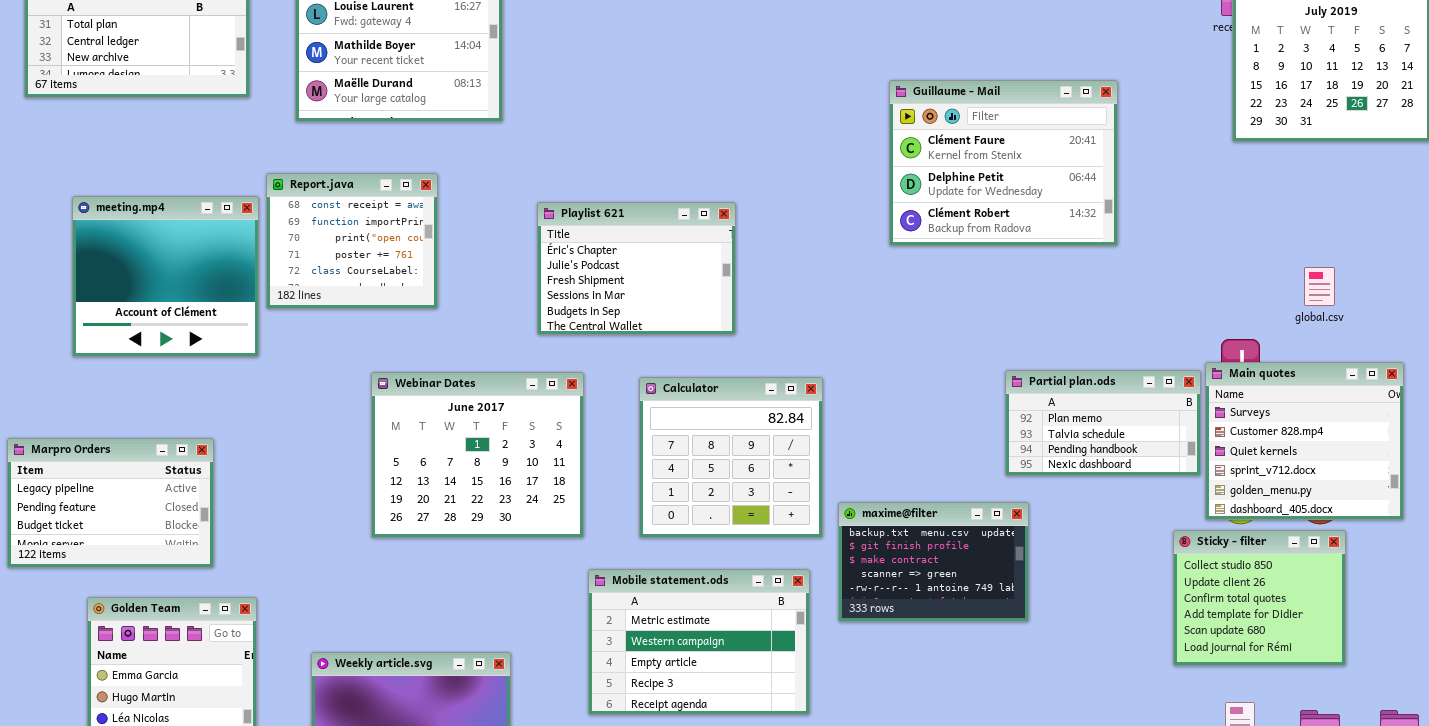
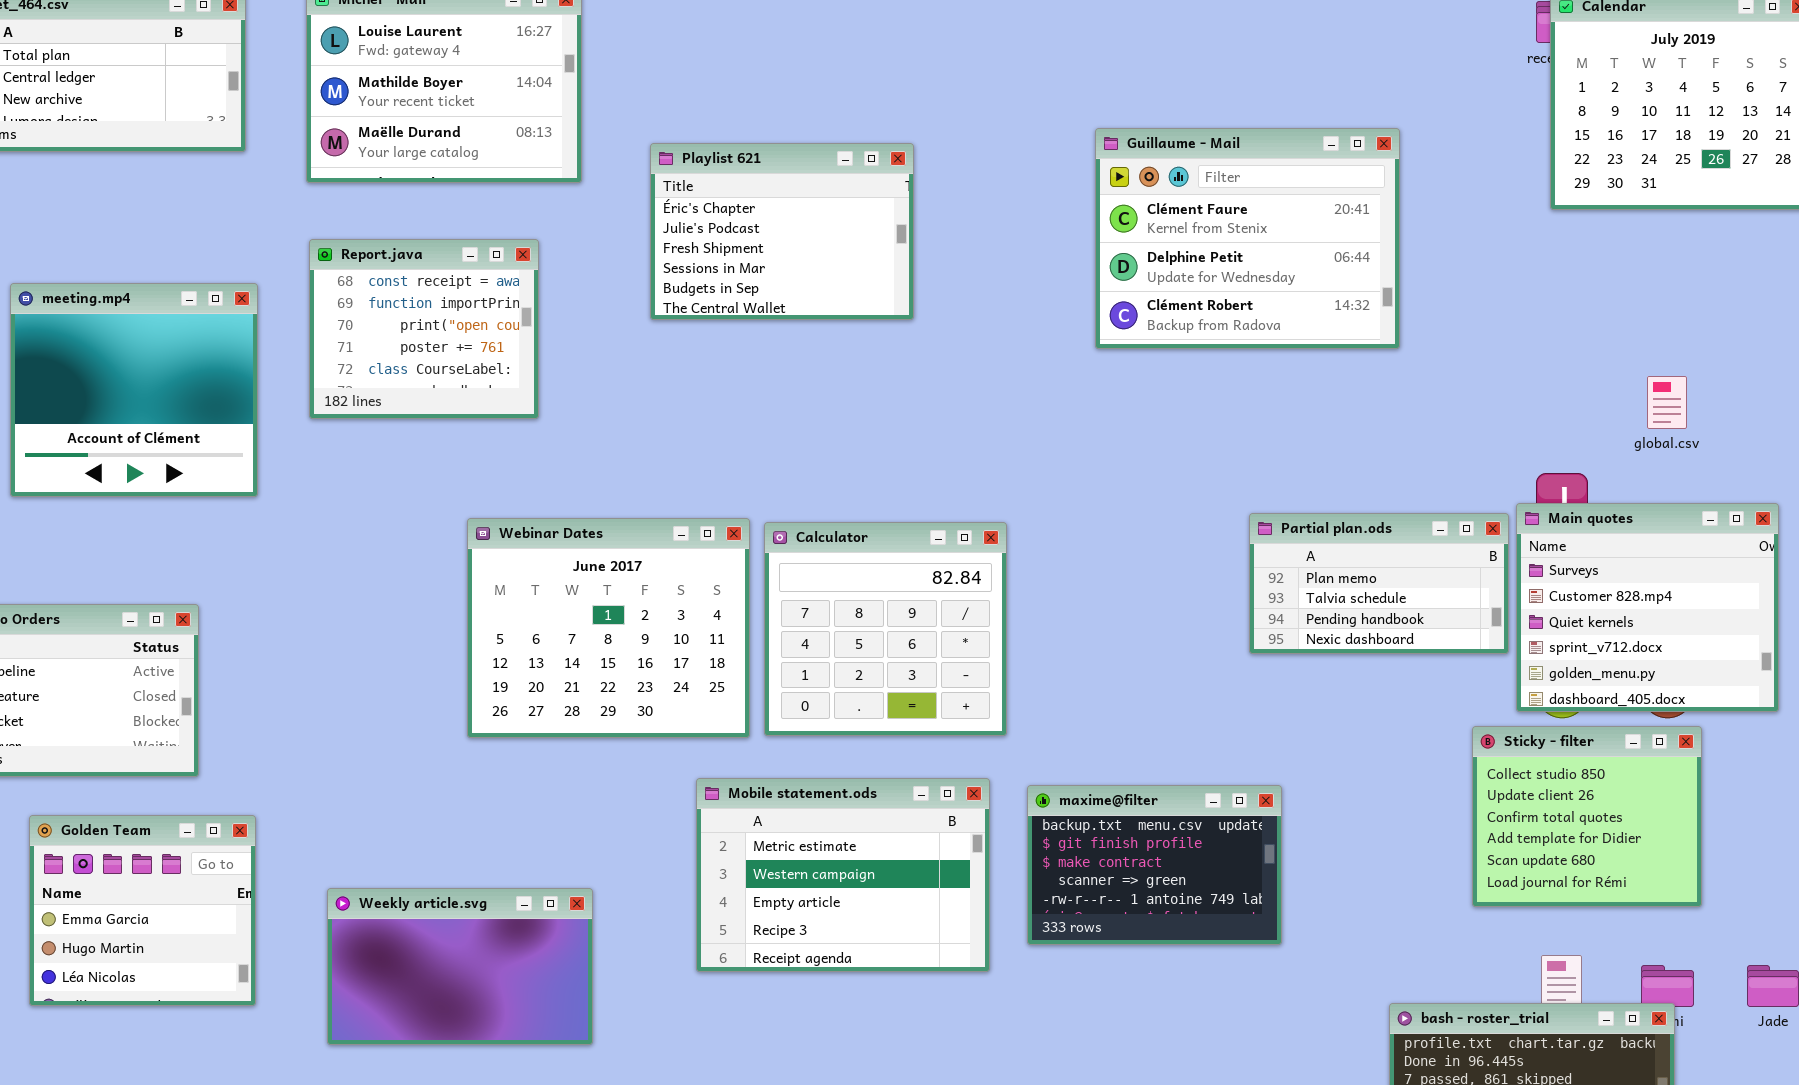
Report.java: [266,173,438,309] -> [309,239,539,419], moved
Playlist 621: [537,202,736,335] -> [650,143,914,320], moved
Webinar Dates: [371,372,584,538] -> [467,518,750,738], moved
maxime@filter: [838,502,1029,622] -> [1027,785,1282,945], moved

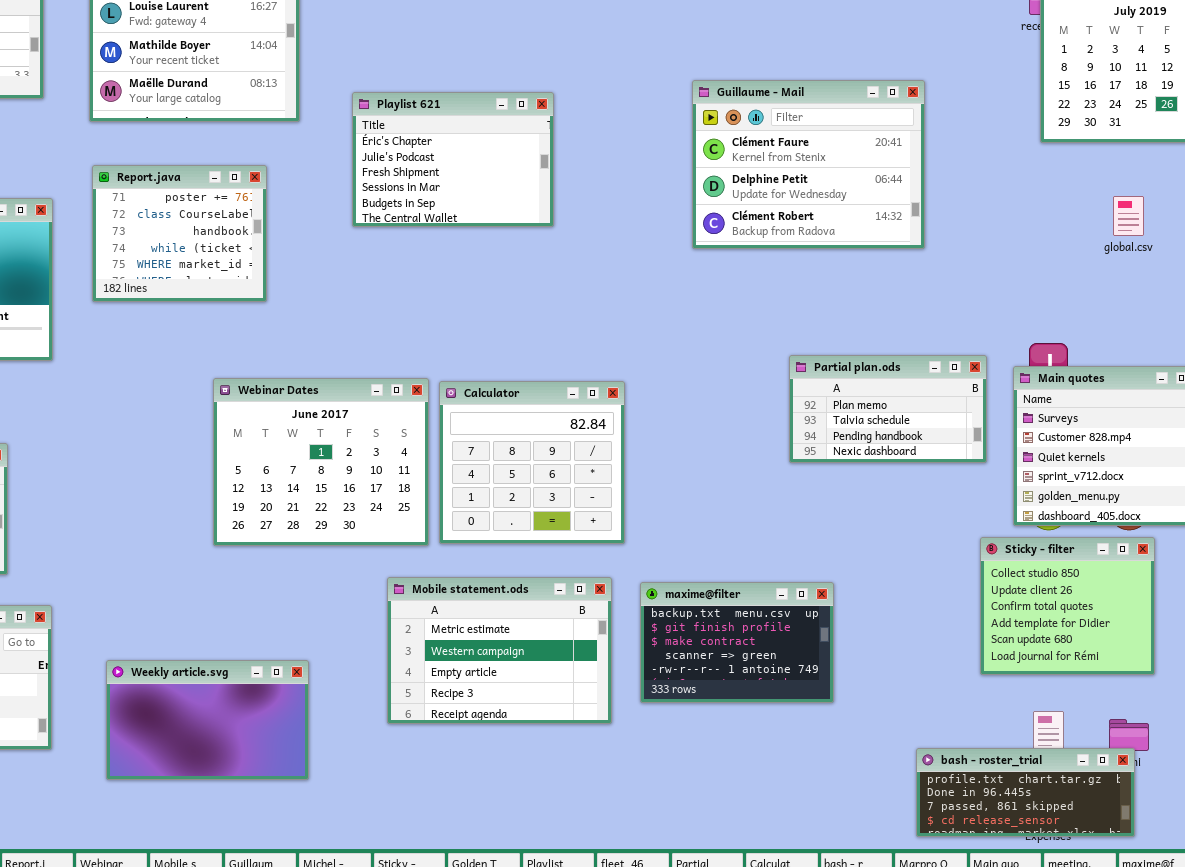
Report.java: [309,239,539,419] -> [92,165,267,302], scrolled down 3 rows
global.csv: [1647,376,1687,429] -> [1113,196,1144,236], moved
Partial plan.ods: [1249,513,1509,654] -> [789,355,987,463], moved

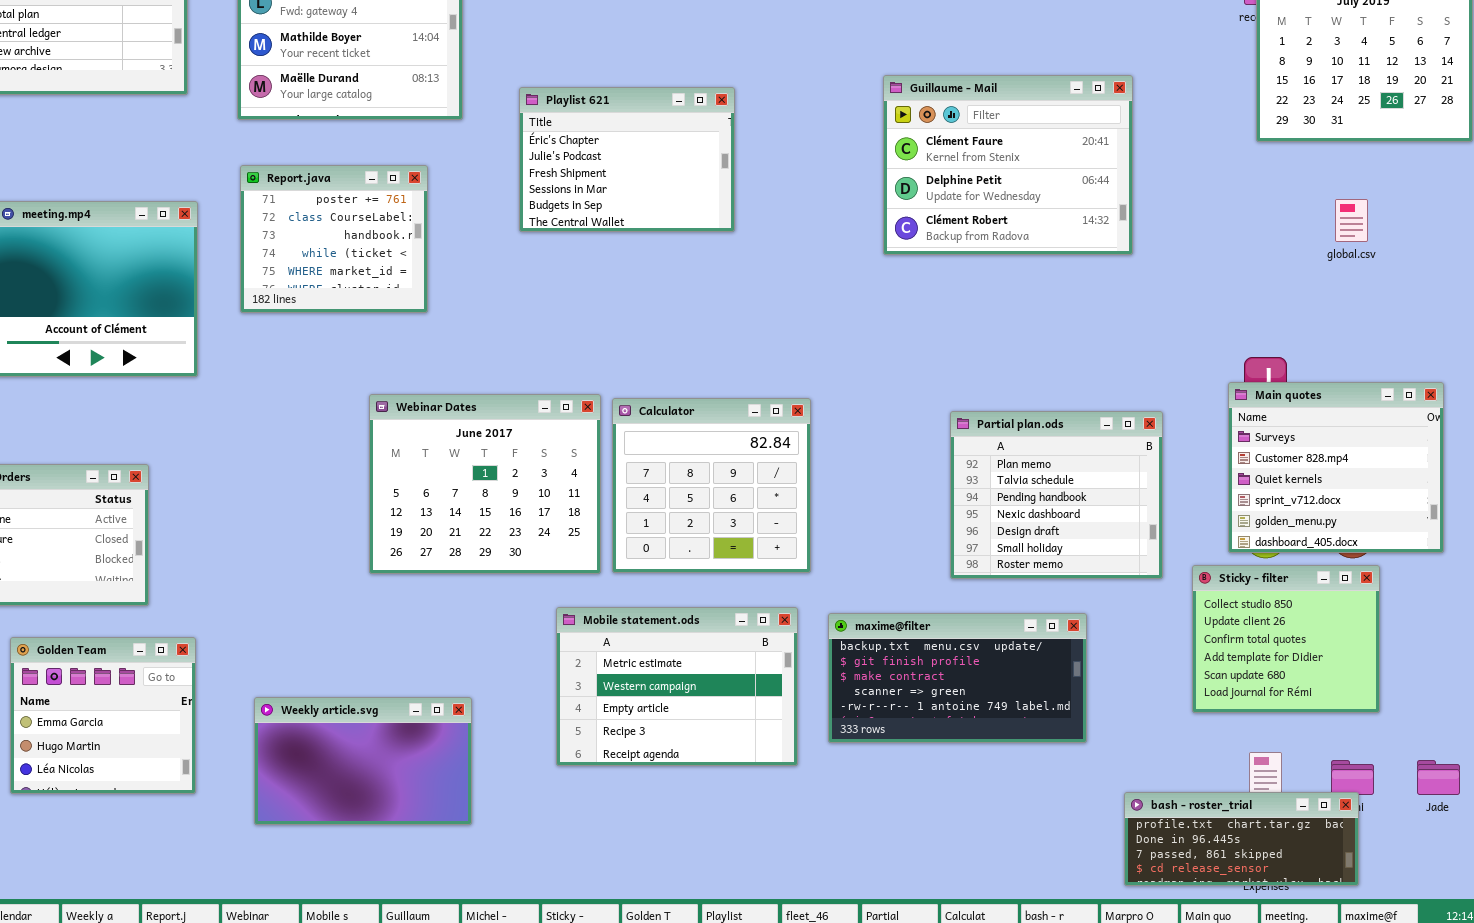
Partial plan.ods: [789,355,987,463] -> [950,411,1163,579], moved, resized
maxime@filter: [640,582,834,703] -> [828,613,1087,743], resized

